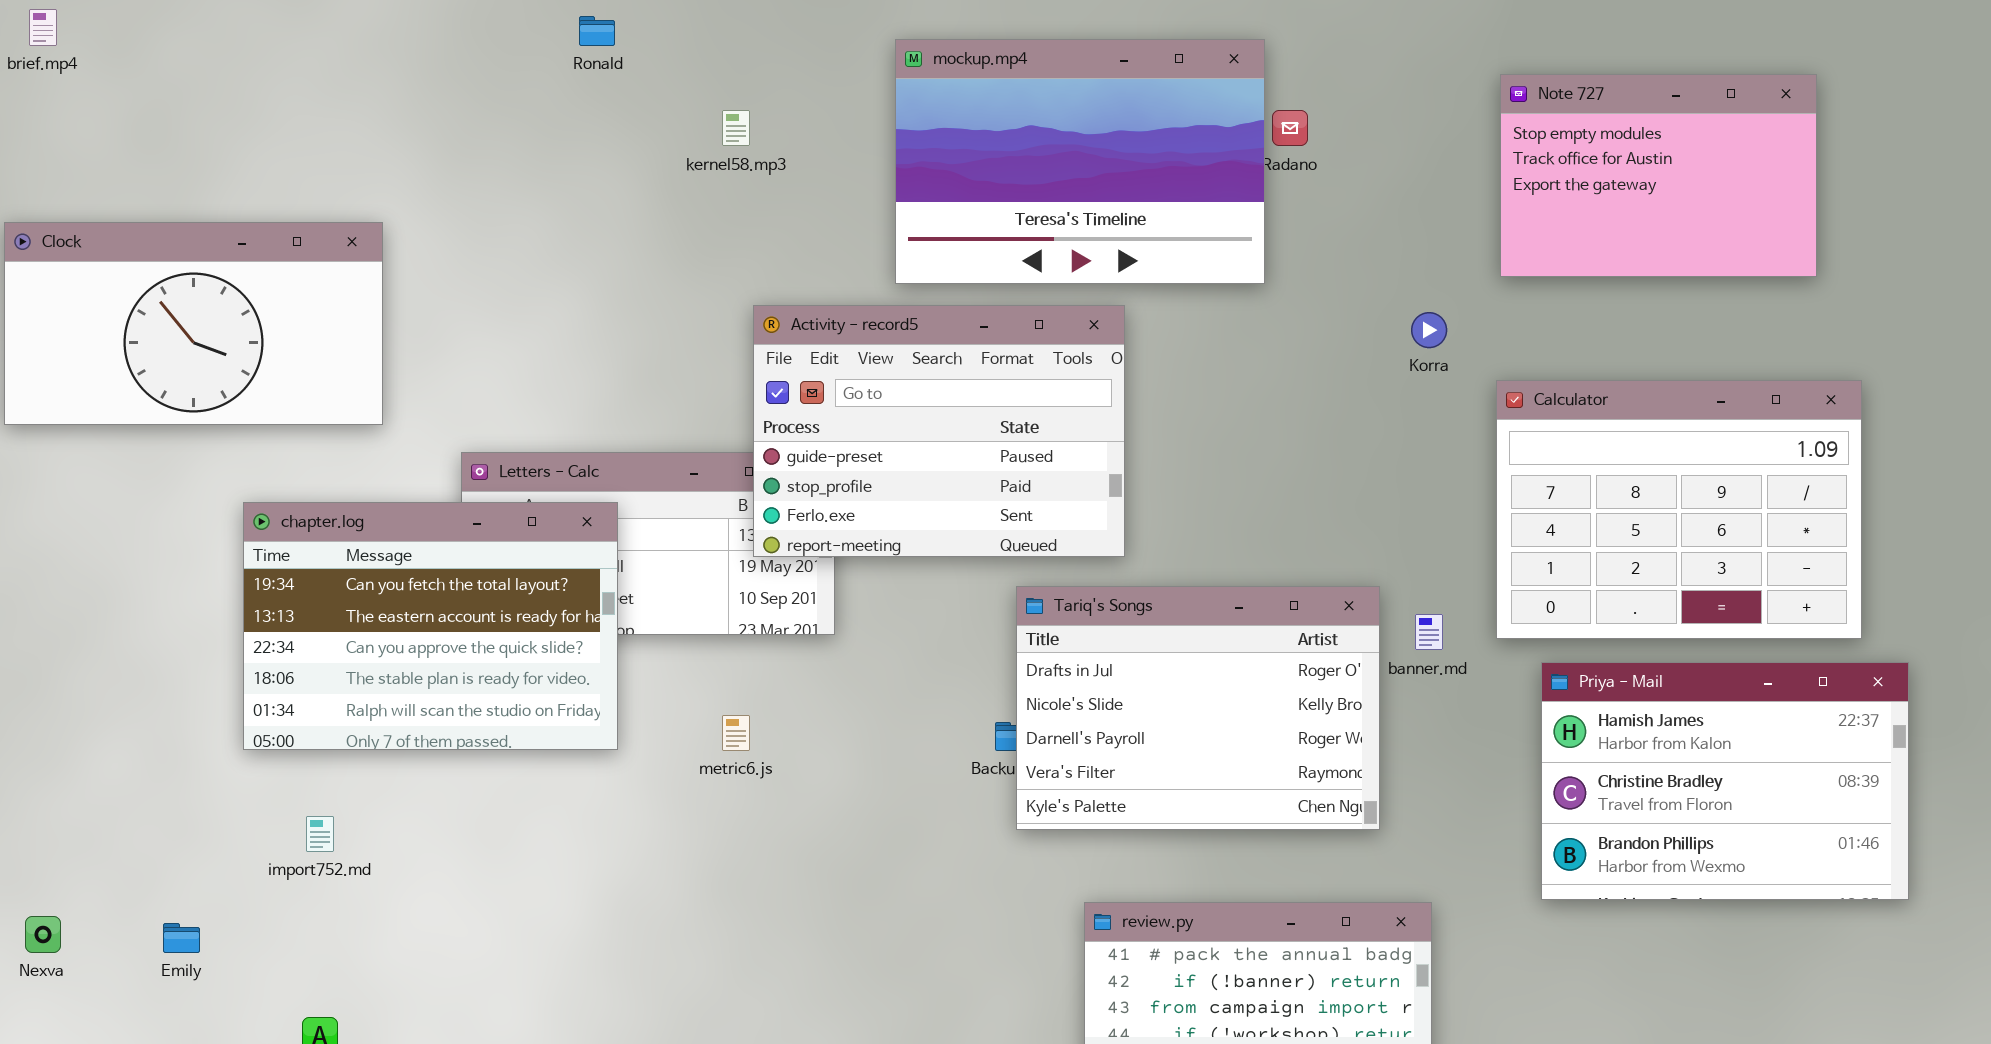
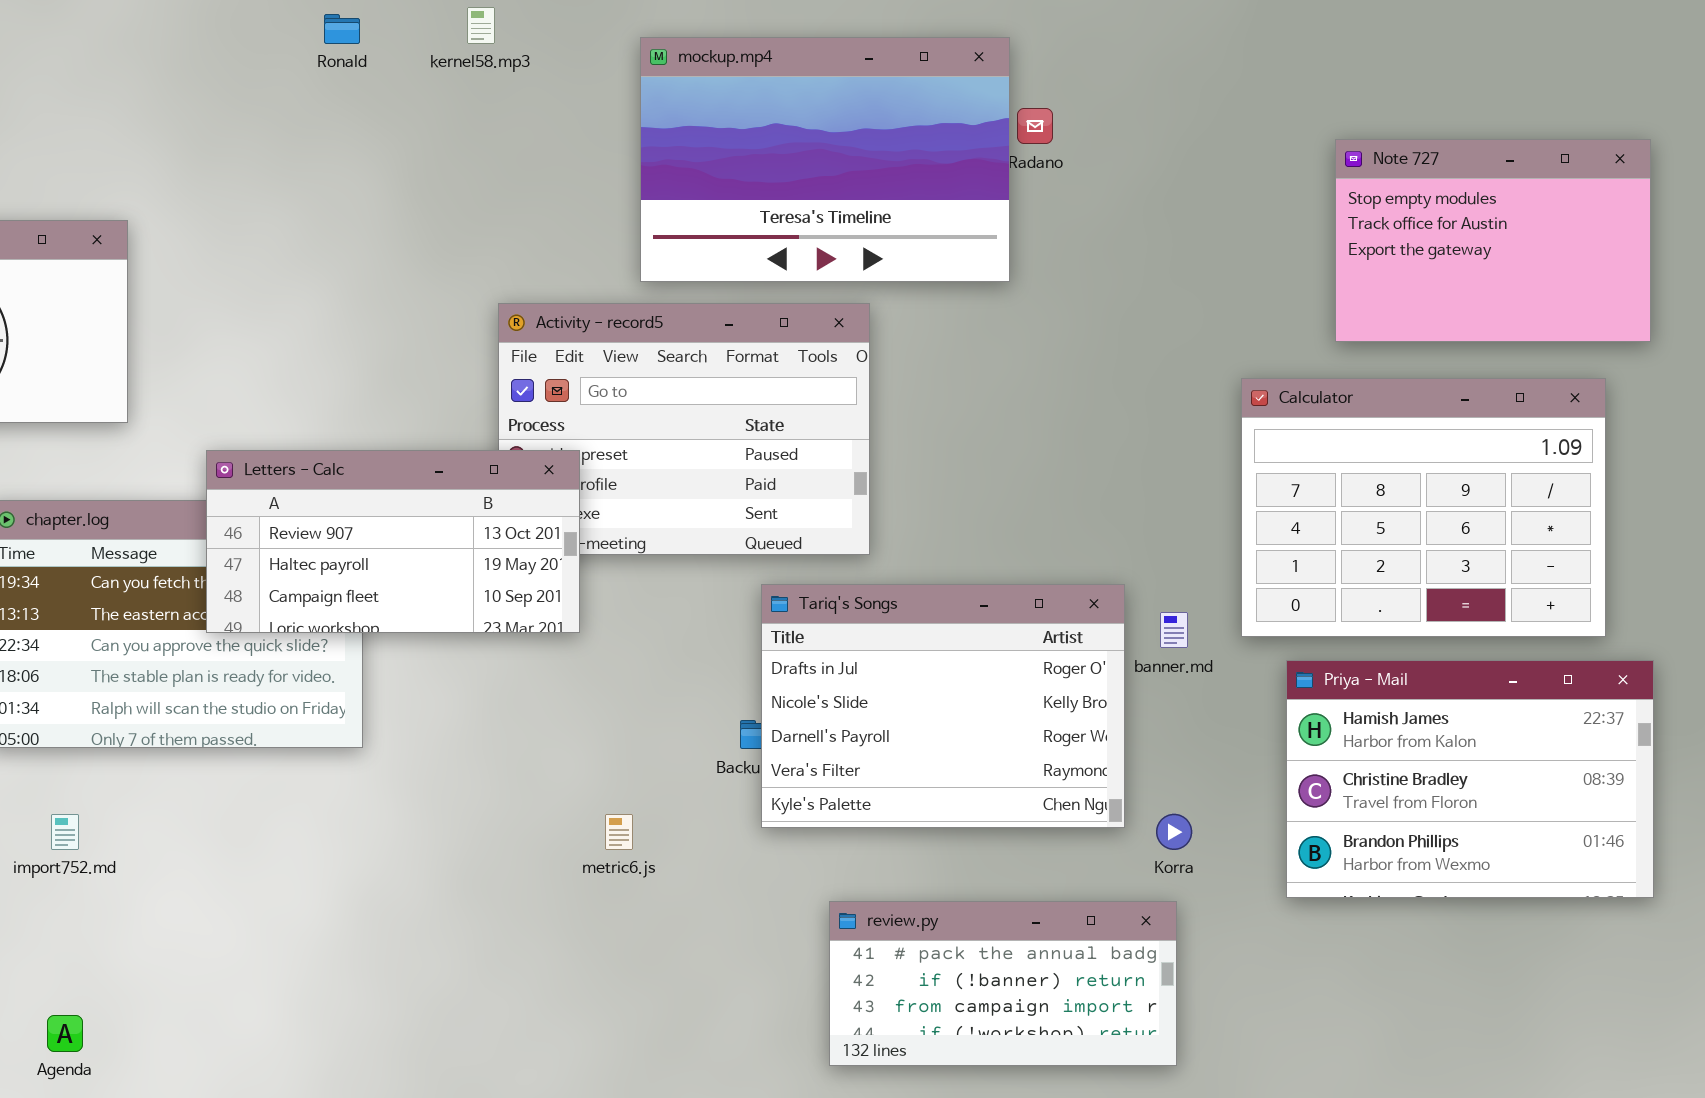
Note 727: [1500,74,1817,277] -> [1335,139,1651,342], moved
kernel58.mp3: [722,110,750,146] -> [467,7,495,44], moved
Korra: [1411,312,1447,348] -> [1156,814,1192,850], moved
Letters - Calc: [461,452,835,635] -> [206,450,580,633], raised
metric6.js: [722,715,750,751] -> [605,814,633,850], moved

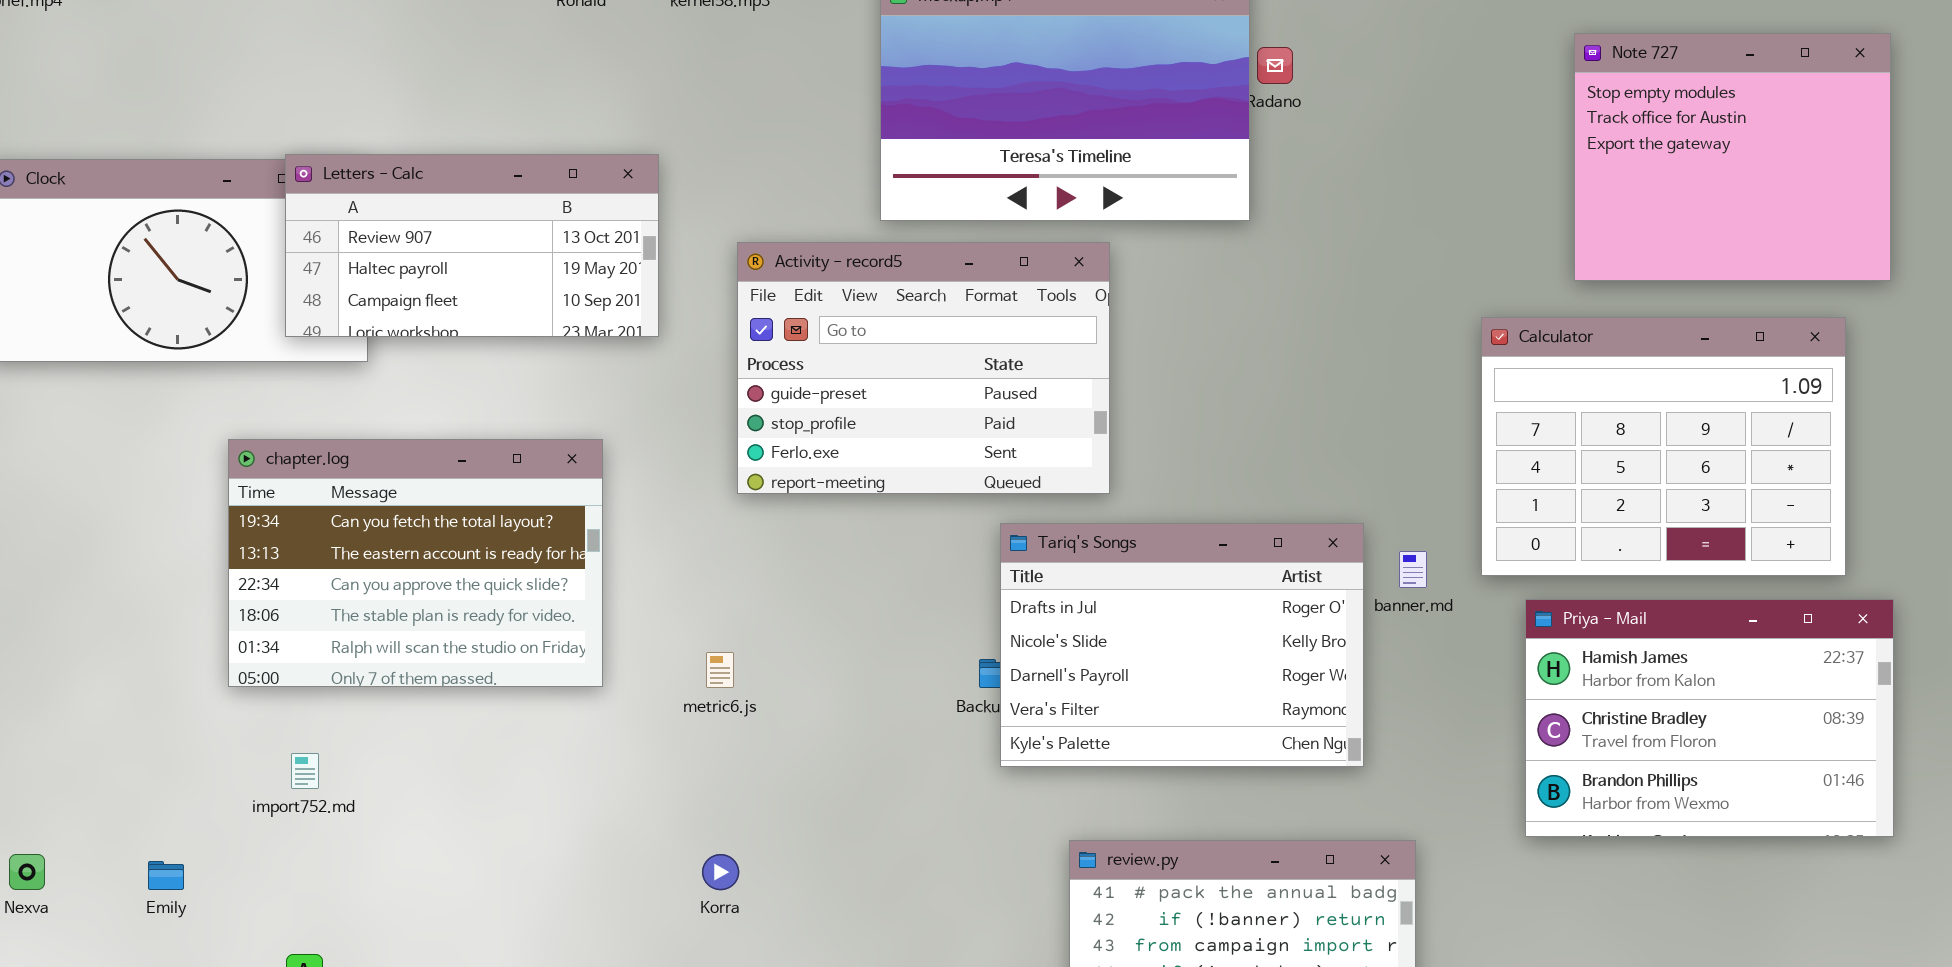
Note 727: [1335,139,1651,342] -> [1574,33,1891,281], resized
Letters - Calc: [206,450,580,633] -> [285,154,659,337], moved
metric6.js: [605,814,633,850] -> [706,652,734,688], moved
Korra: [1156,814,1192,850] -> [702,854,739,890], moved

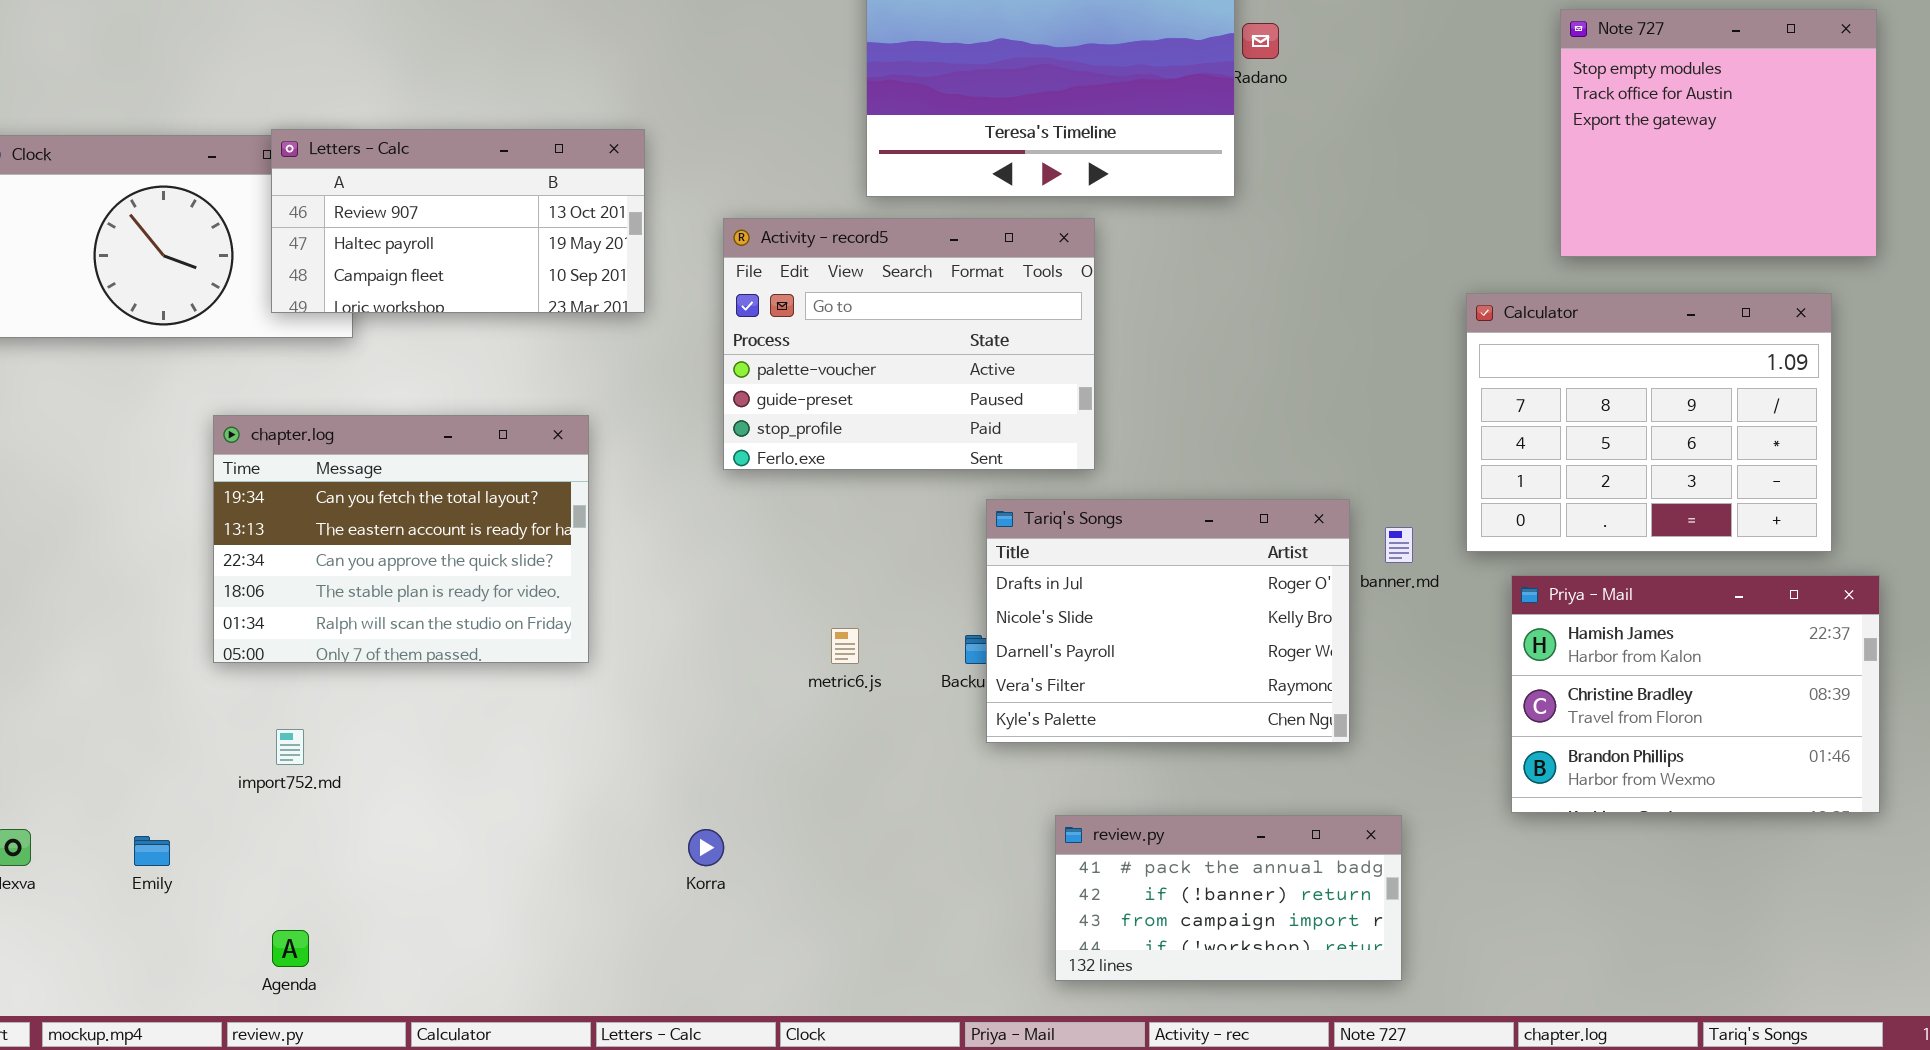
Activity - record5: [737,242,1110,494] -> [723,218,1095,470], scrolled up 1 row
metric6.js: [706,652,734,688] -> [831,628,859,664], moved

